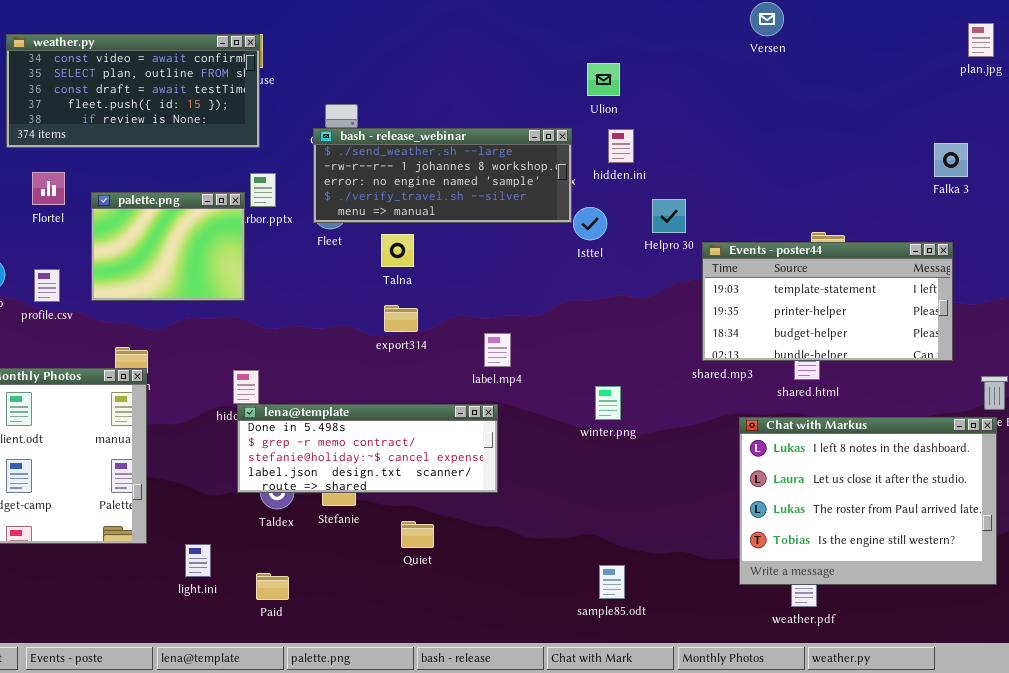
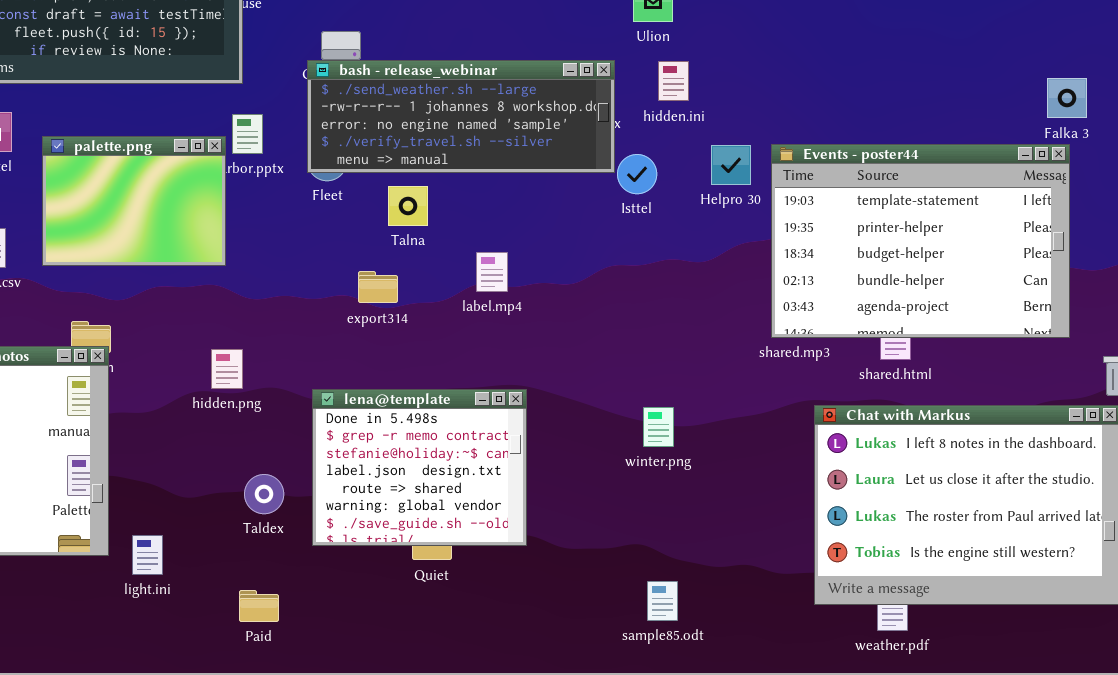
Events - poster44: [702,242,953,361] -> [771,144,1070,338], resized
export314: [384,305,418,332] -> [358,271,398,303], moved
label.mp4: [484,333,511,367] -> [476,252,508,292], moved
winter.png: [595,386,621,420] -> [643,407,674,447], moved
lena@template: [237,404,498,493] -> [312,389,527,546], resized
light.ini: [185,544,211,577] -> [132,535,163,575], moved

